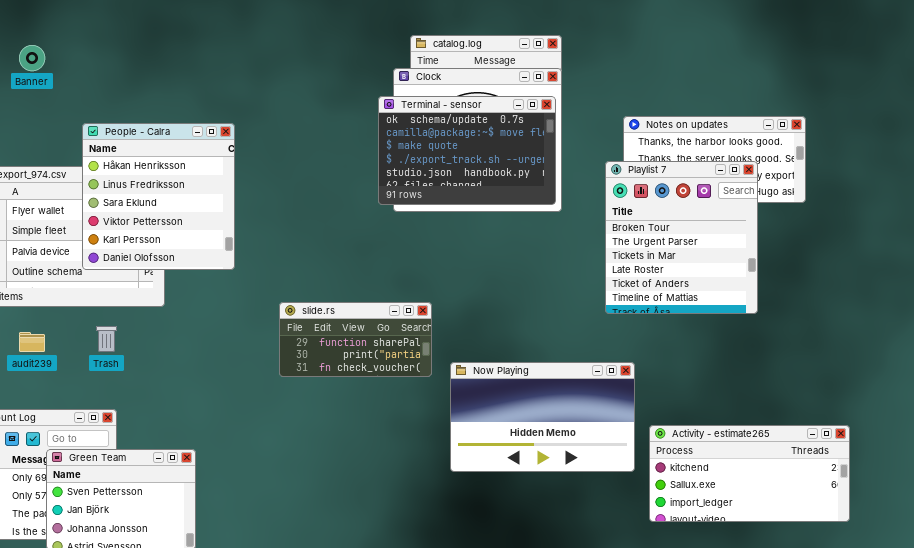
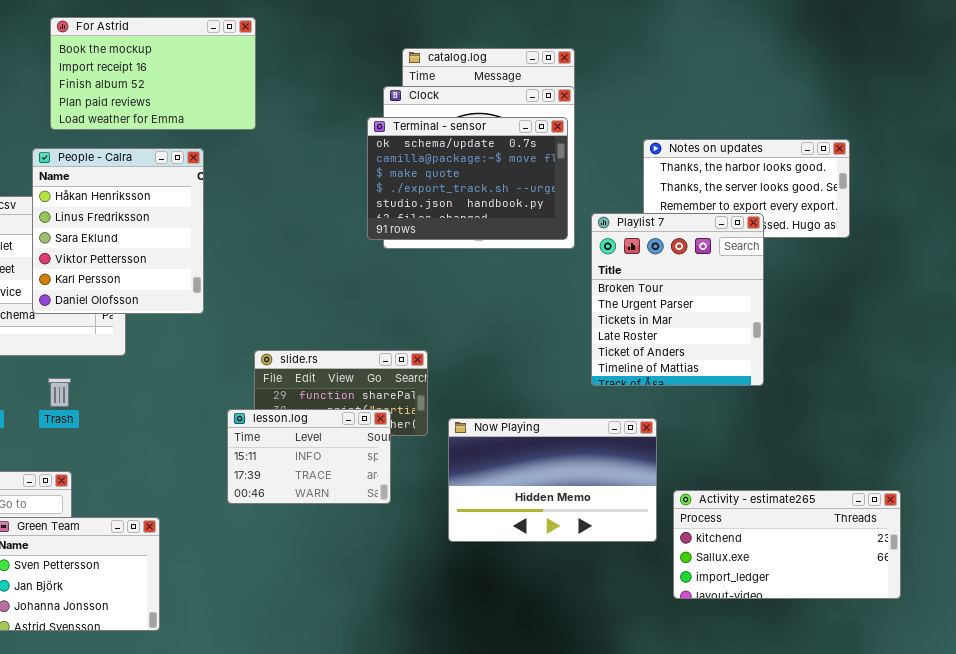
For Astrid: none -> [50,17,256,130], opened
Playlist 7: [605,161,758,314] -> [591,213,764,386], moved
lesson.log: none -> [227,409,391,504], opened

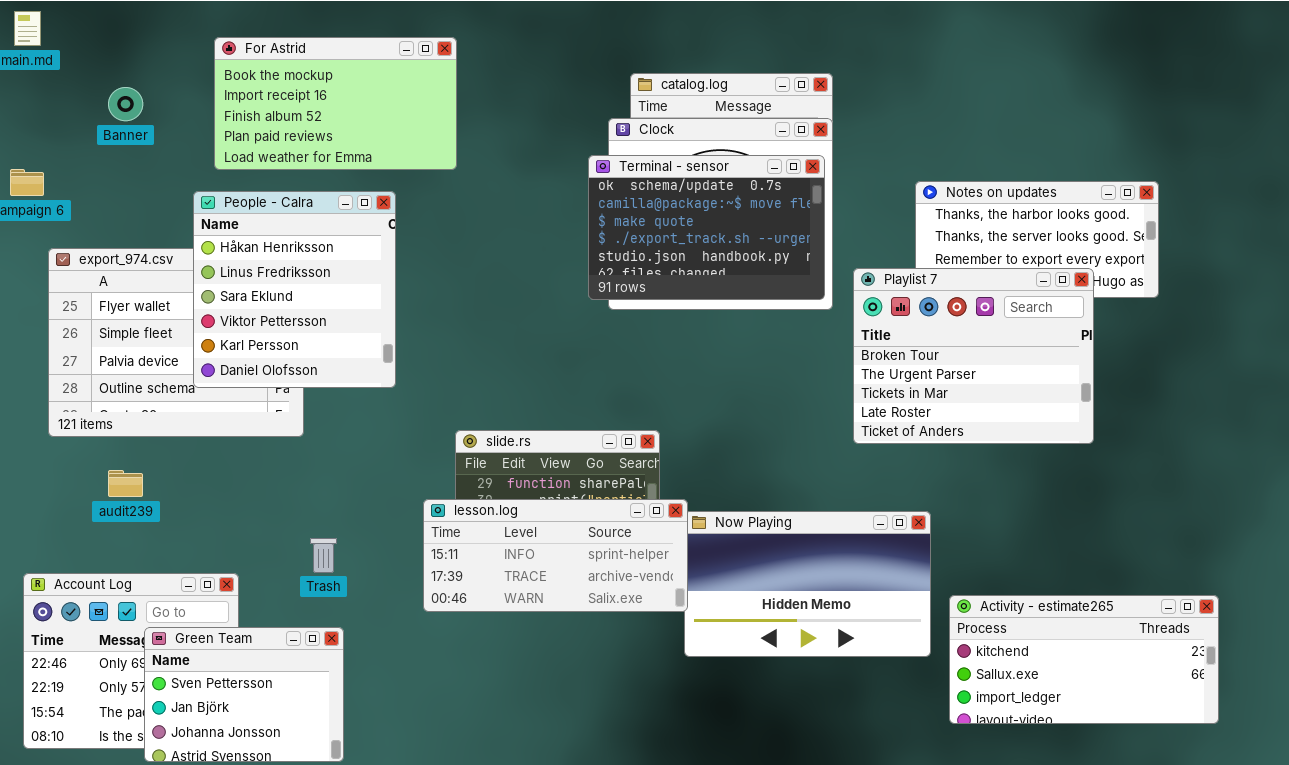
Playlist 7: [591,213,764,386] -> [853,268,1094,444], resized
Trash: [48,378,71,407] -> [310,538,337,573], moved
lesson.log: [227,409,391,504] -> [423,499,688,612], resized

